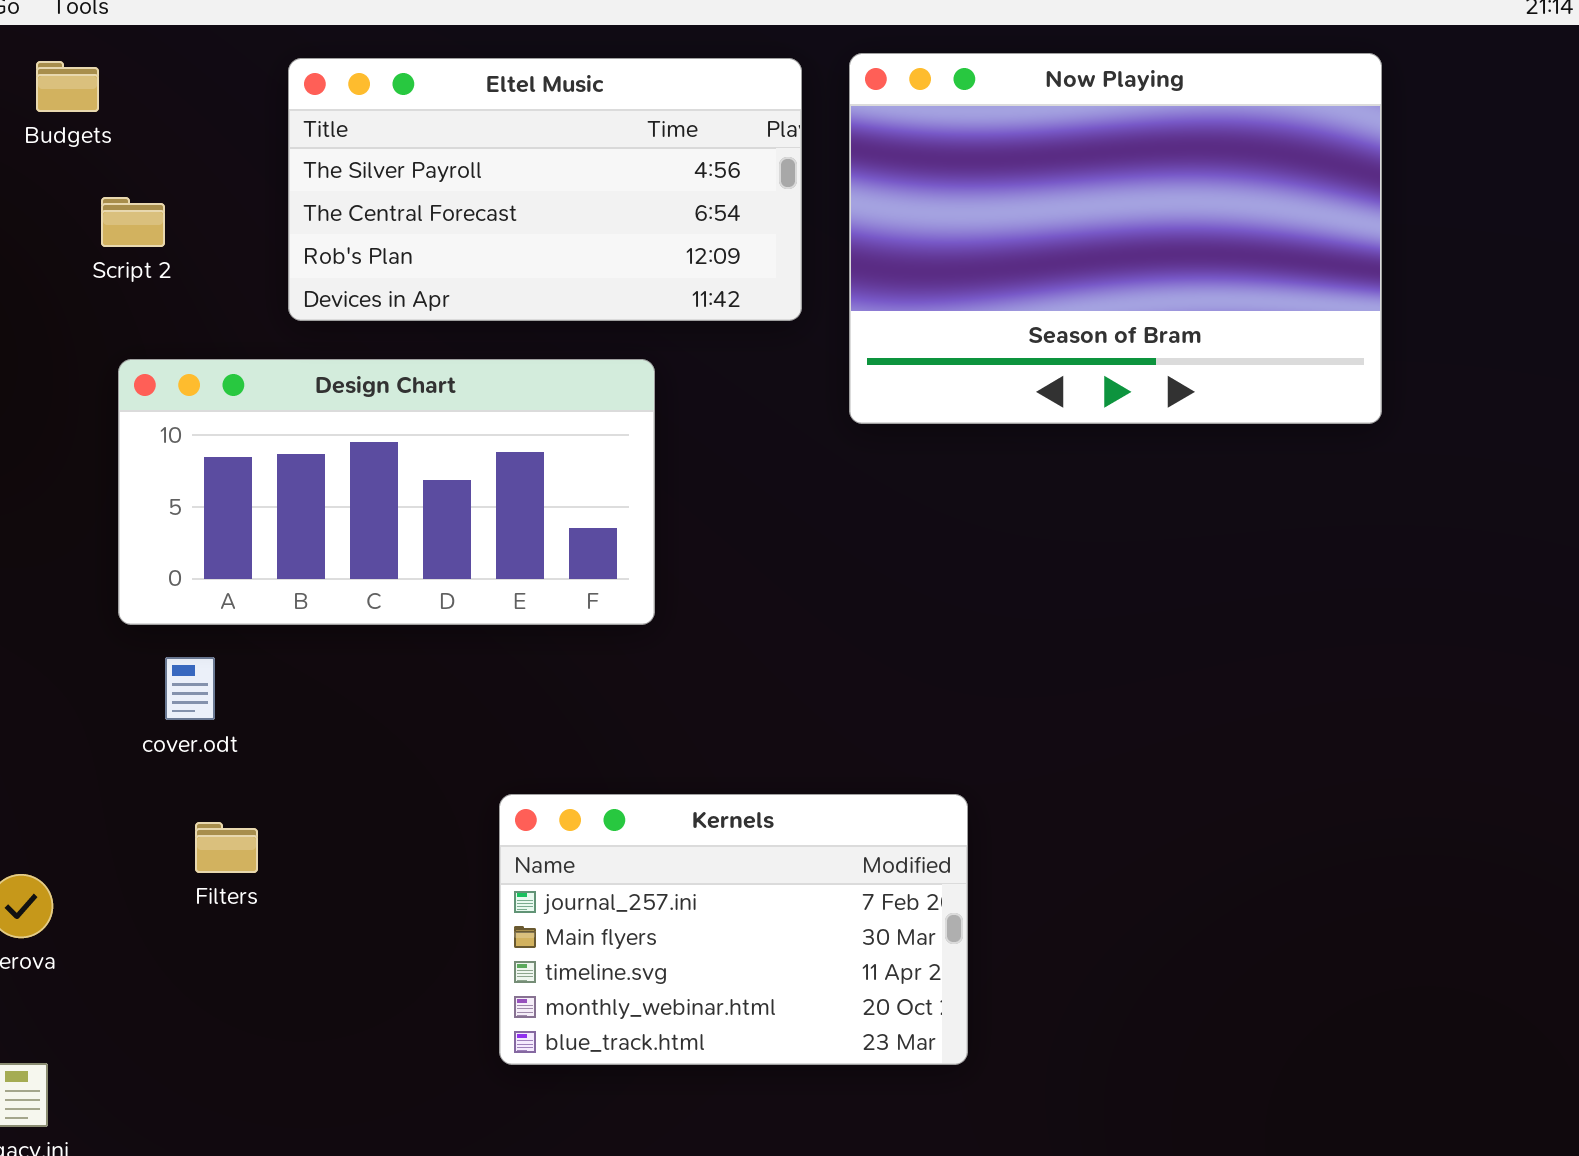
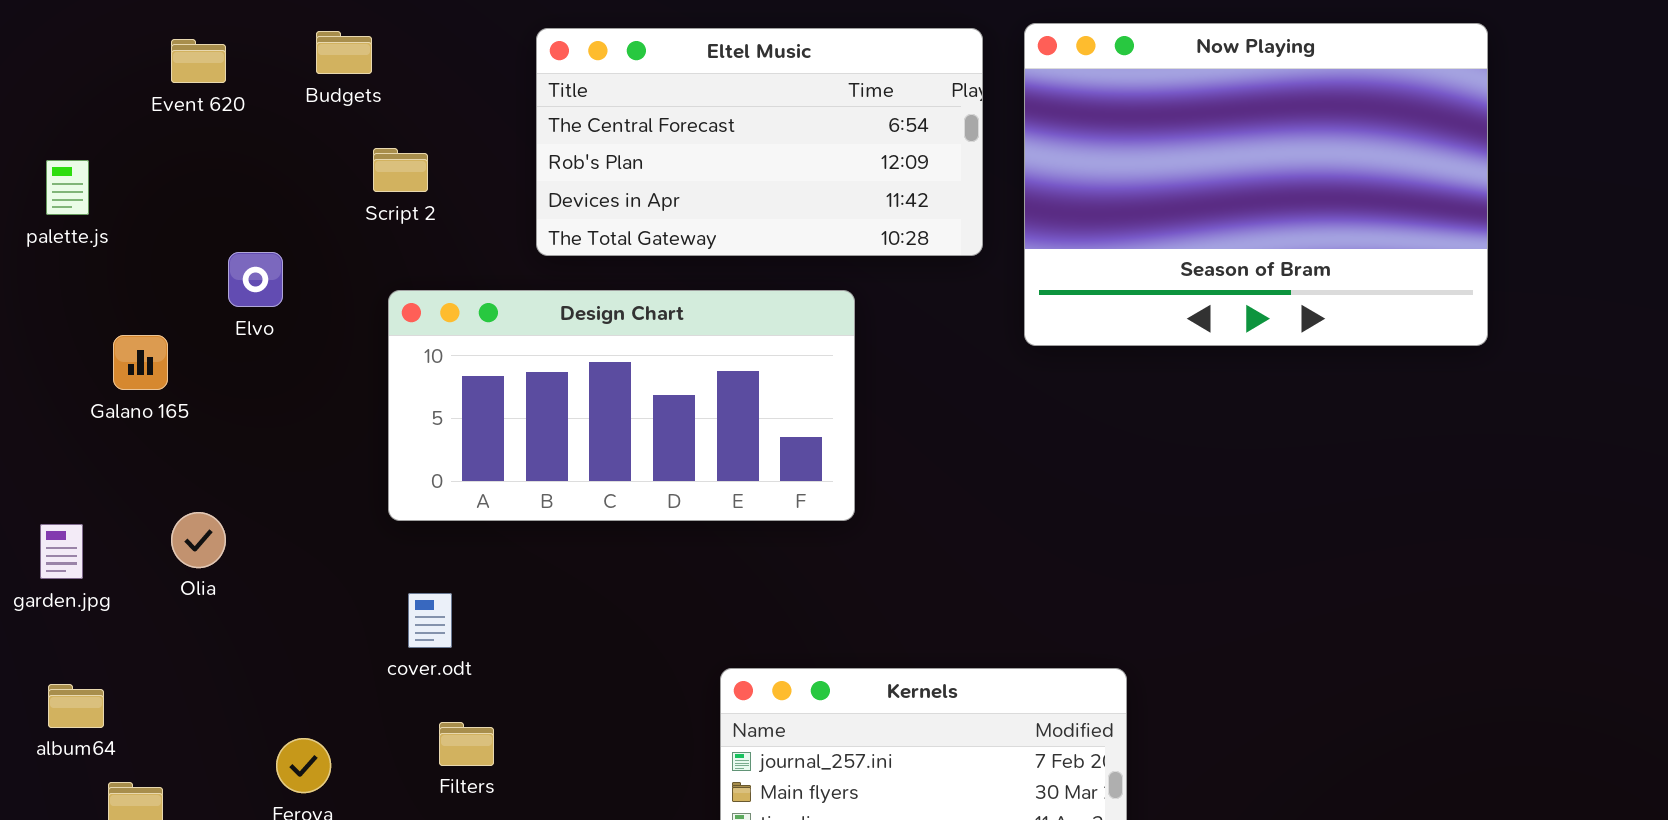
Eltel Music: [288,58,802,321] -> [536,28,983,256], scrolled down 1 row
cover.odt: [165,657,215,720] -> [408,593,452,648], moved
Filters: [195,822,258,873] -> [439,722,494,766], moved

